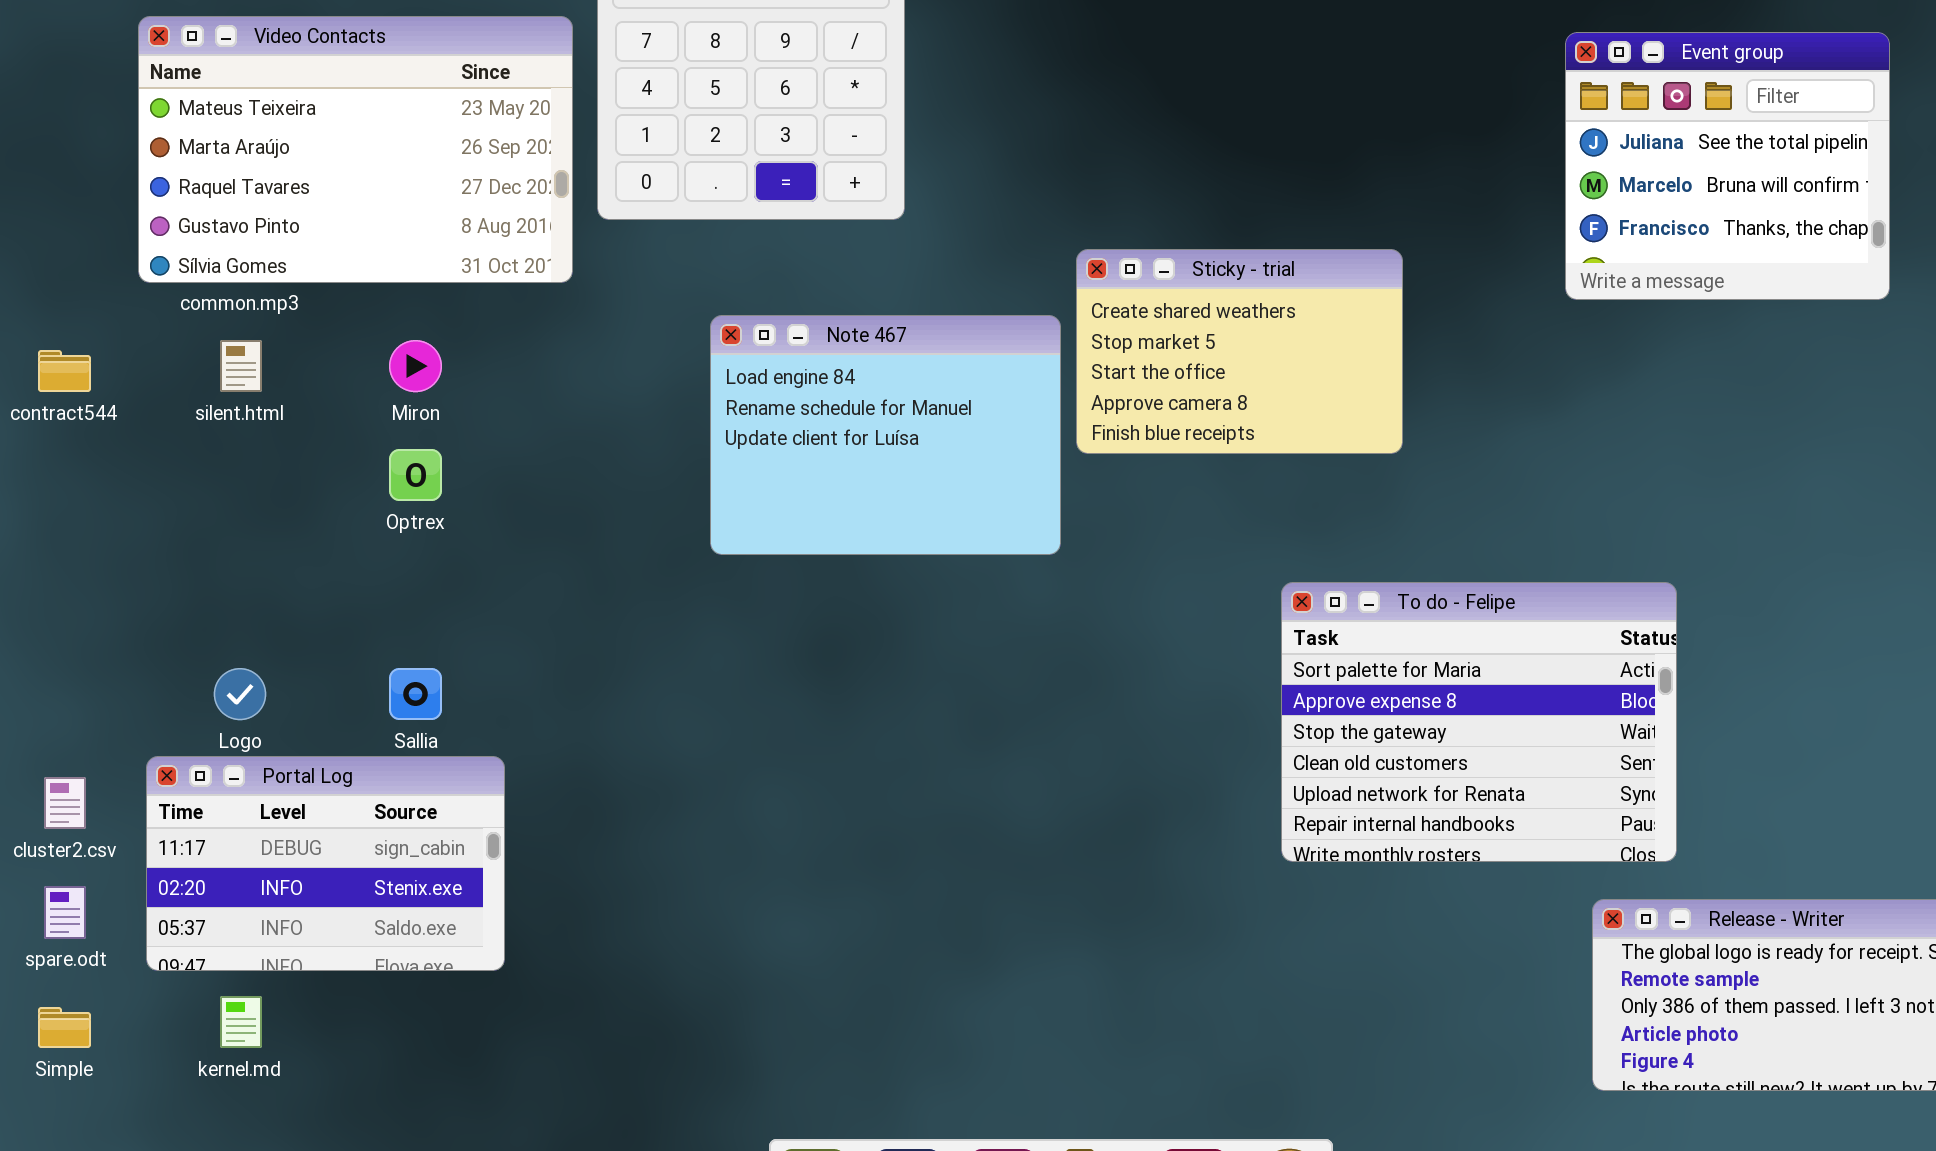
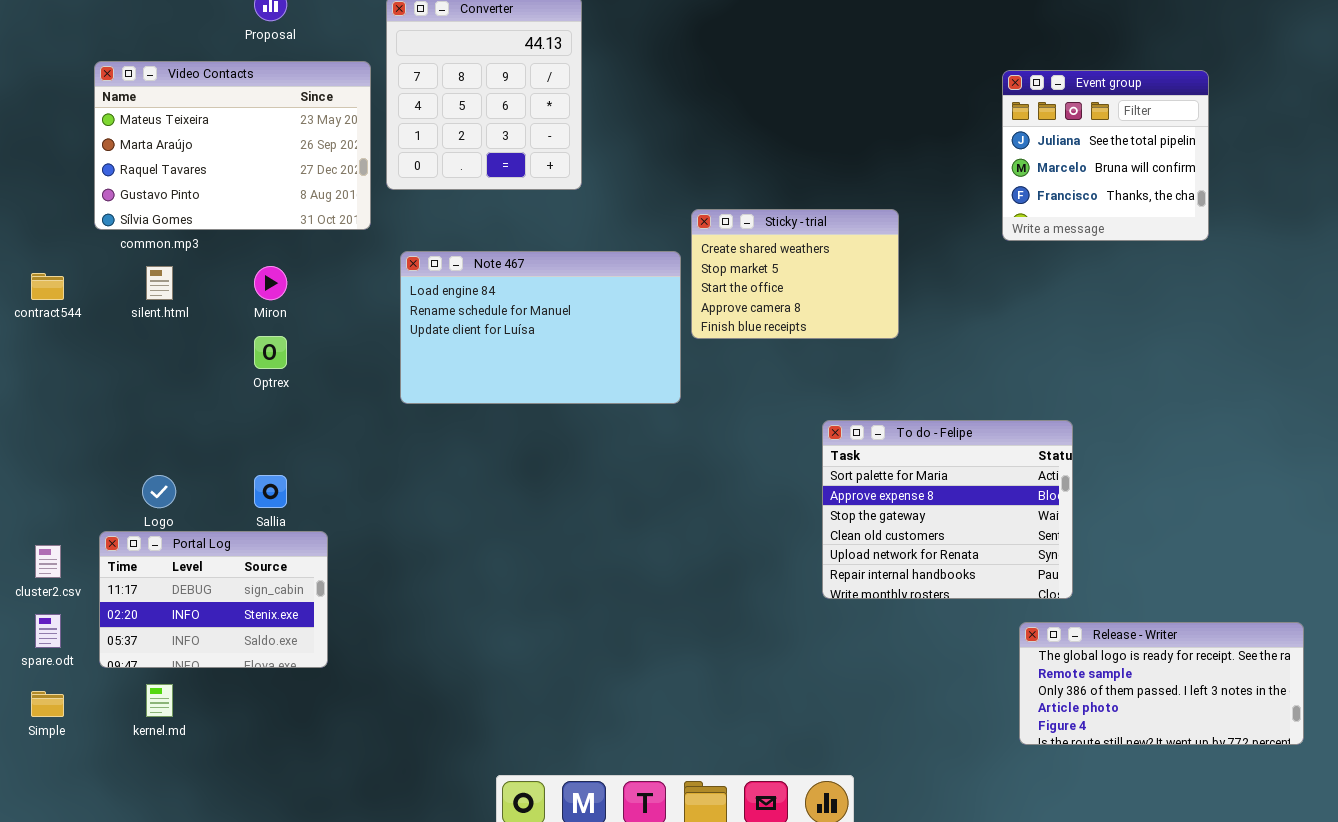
Note 467: [710,315,1061,555] -> [400,251,681,404], resized

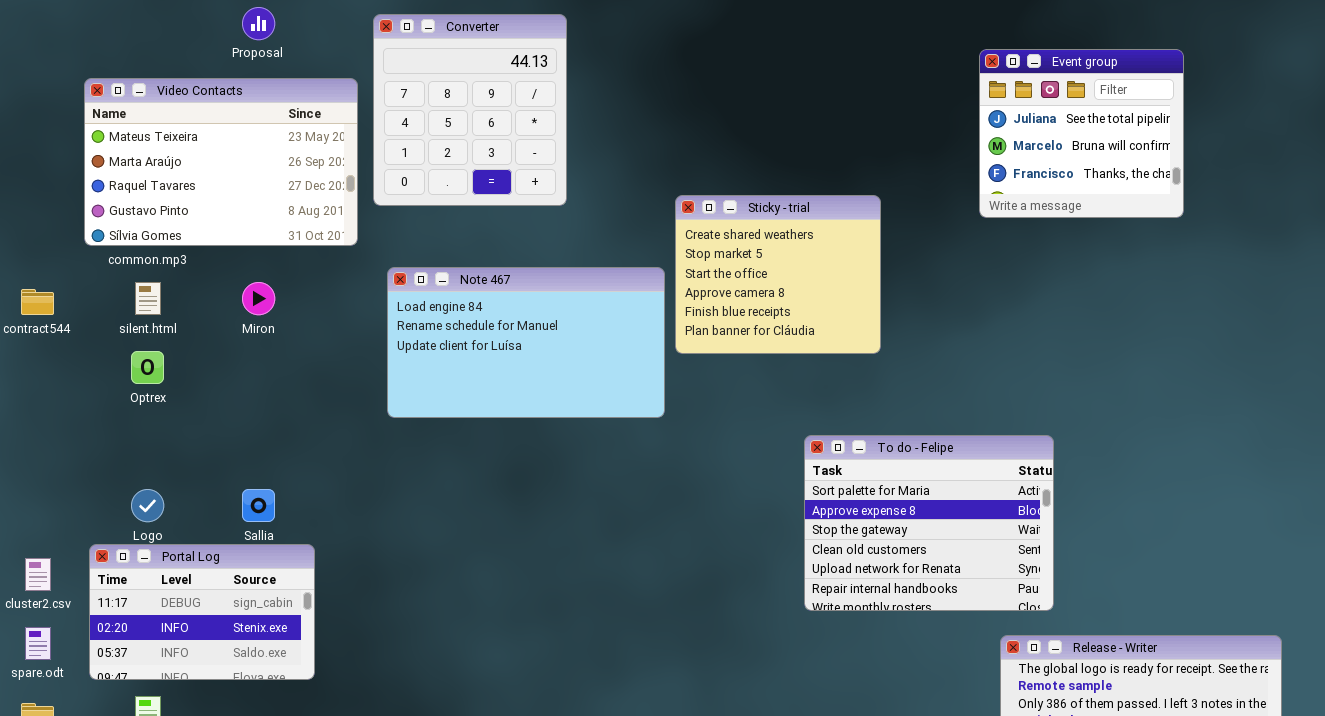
Event group: [1002,70,1209,241] -> [979,49,1184,218], moved
Sticky - trial: [691,209,899,339] -> [675,195,881,354], resized
Optrex: [254,336,287,369] -> [131,351,164,384], moved

